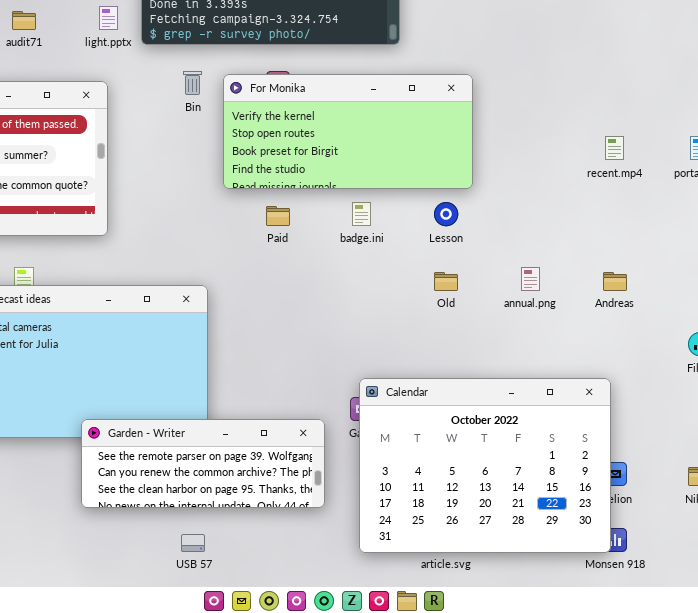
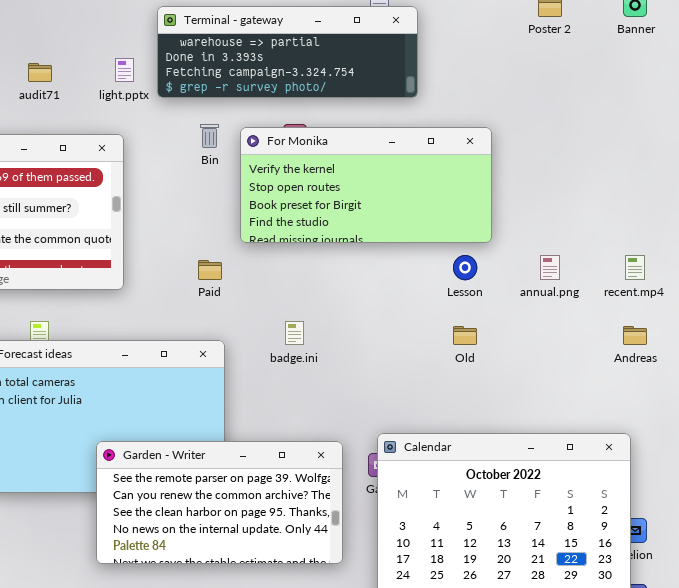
recent.mp4: [605,136,624,160] -> [625,255,645,280], moved
badge.ini: [352,202,371,226] -> [285,321,304,345], moved
Paid: [266,206,290,226] -> [198,260,222,280], moved
annual.png: [521,267,540,291] -> [540,255,560,280], moved
Garden - Writer: [81,419,325,508] -> [96,441,343,564], resized

